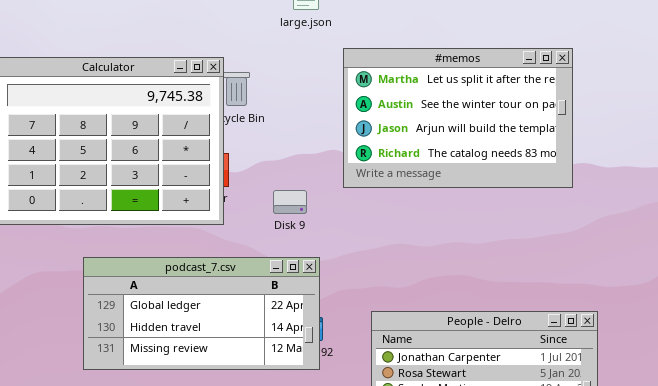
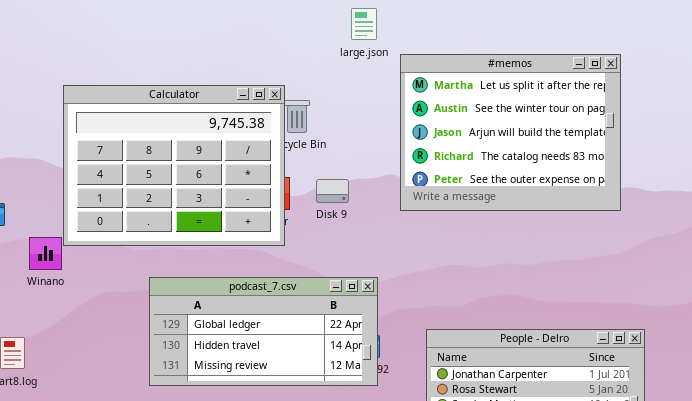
#memos: [343,48,573,188] -> [400,54,621,211], resized
Disk 9: [273,190,307,214] -> [316,179,349,203], moved

